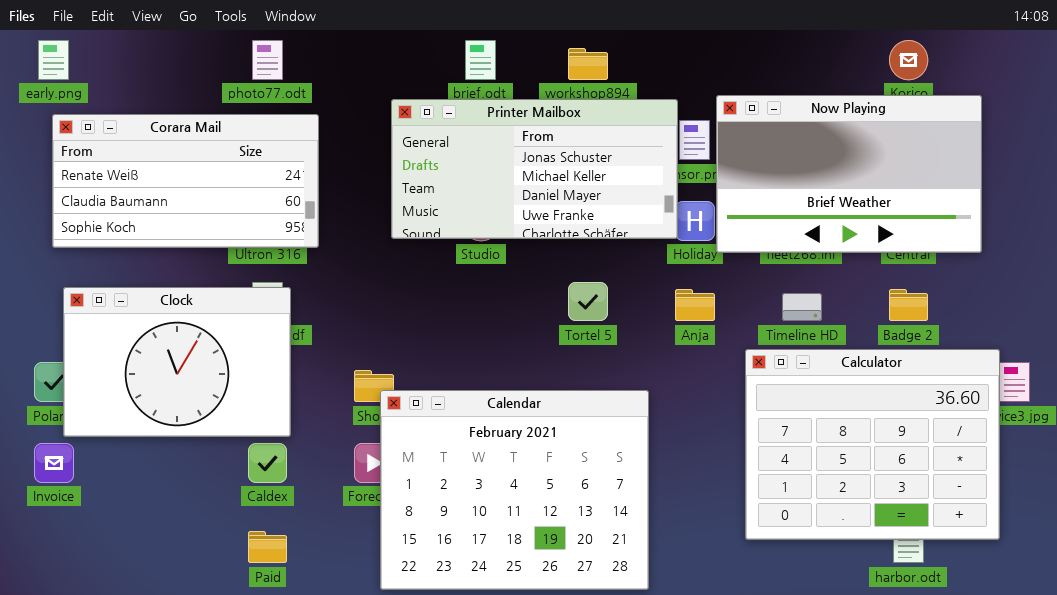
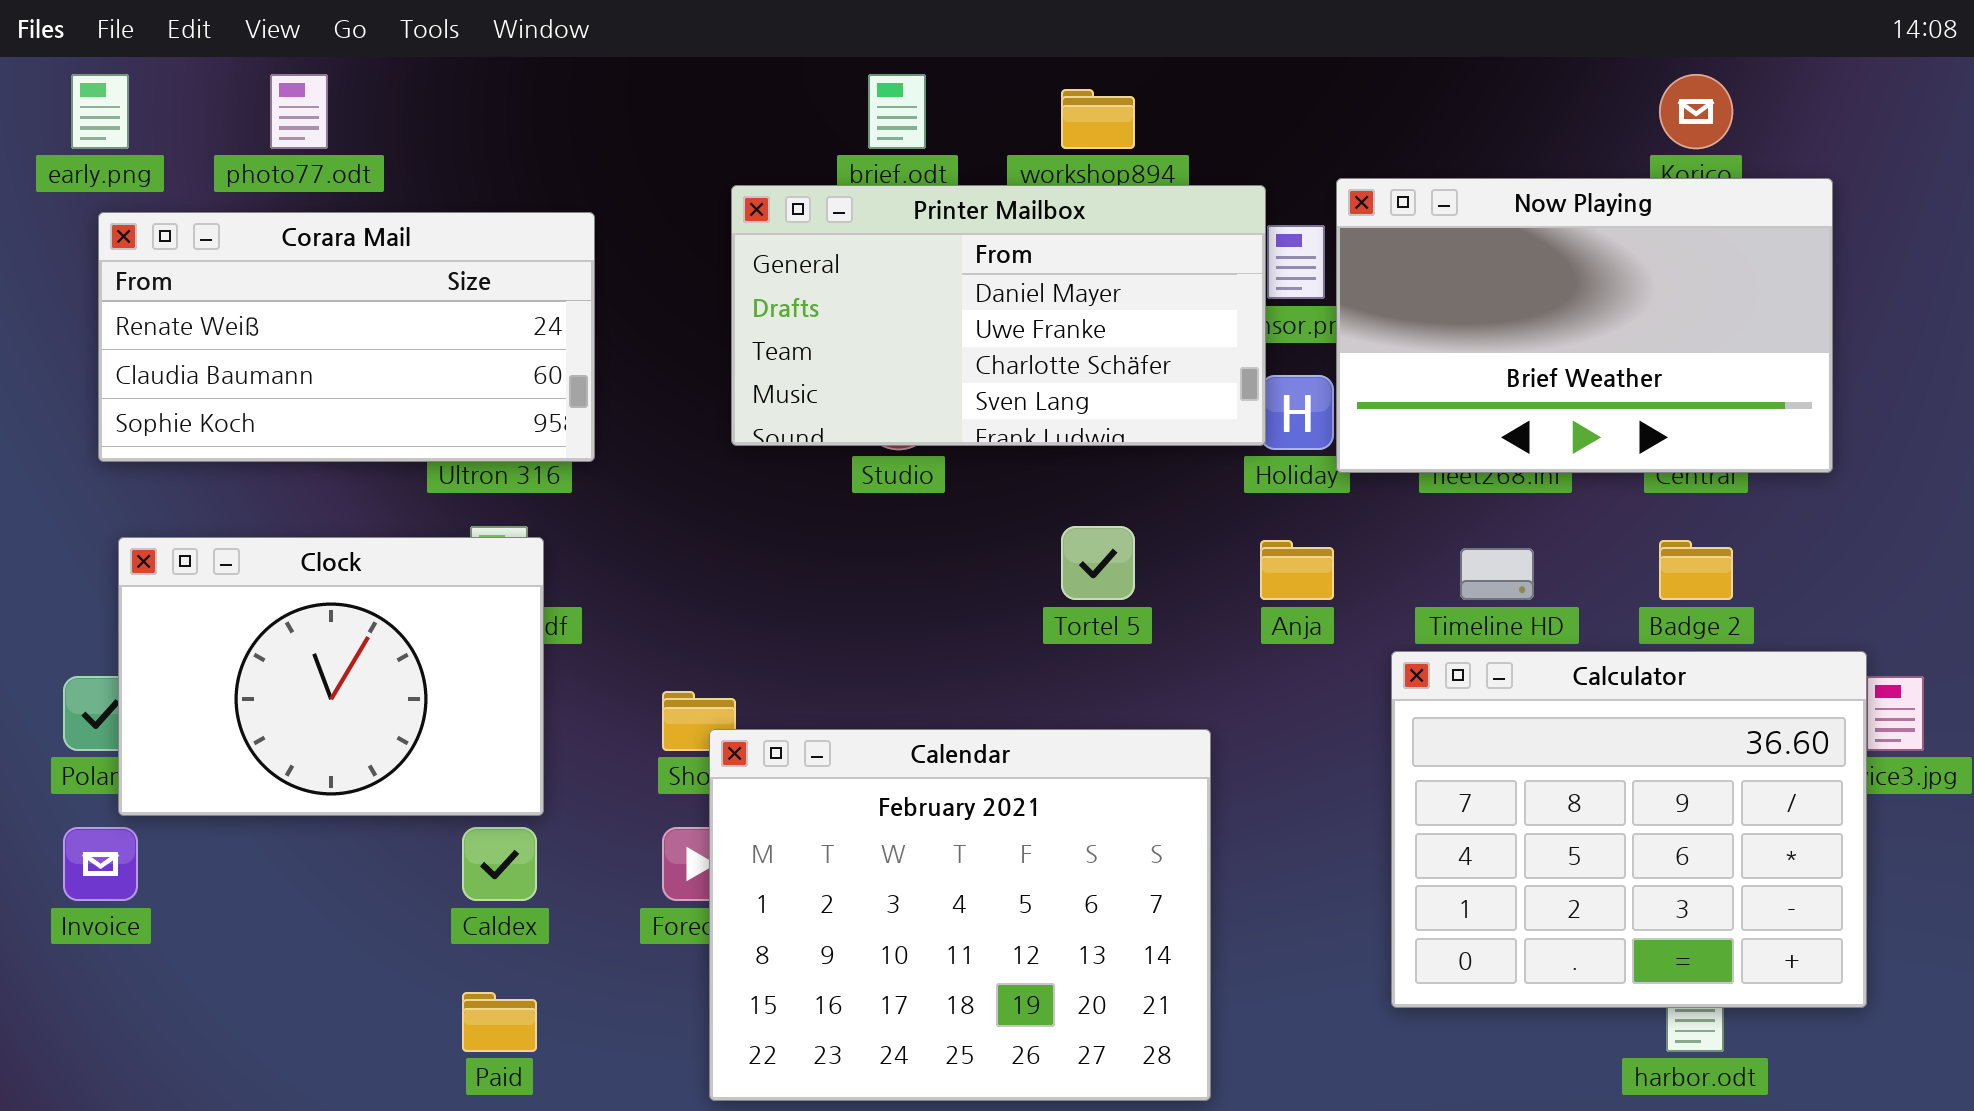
photo77.odt: [252,40,283,80] -> [270,74,328,149], moved
Printer Mailbox: [391,99,678,239] -> [731,185,1266,446], scrolled down 2 rows

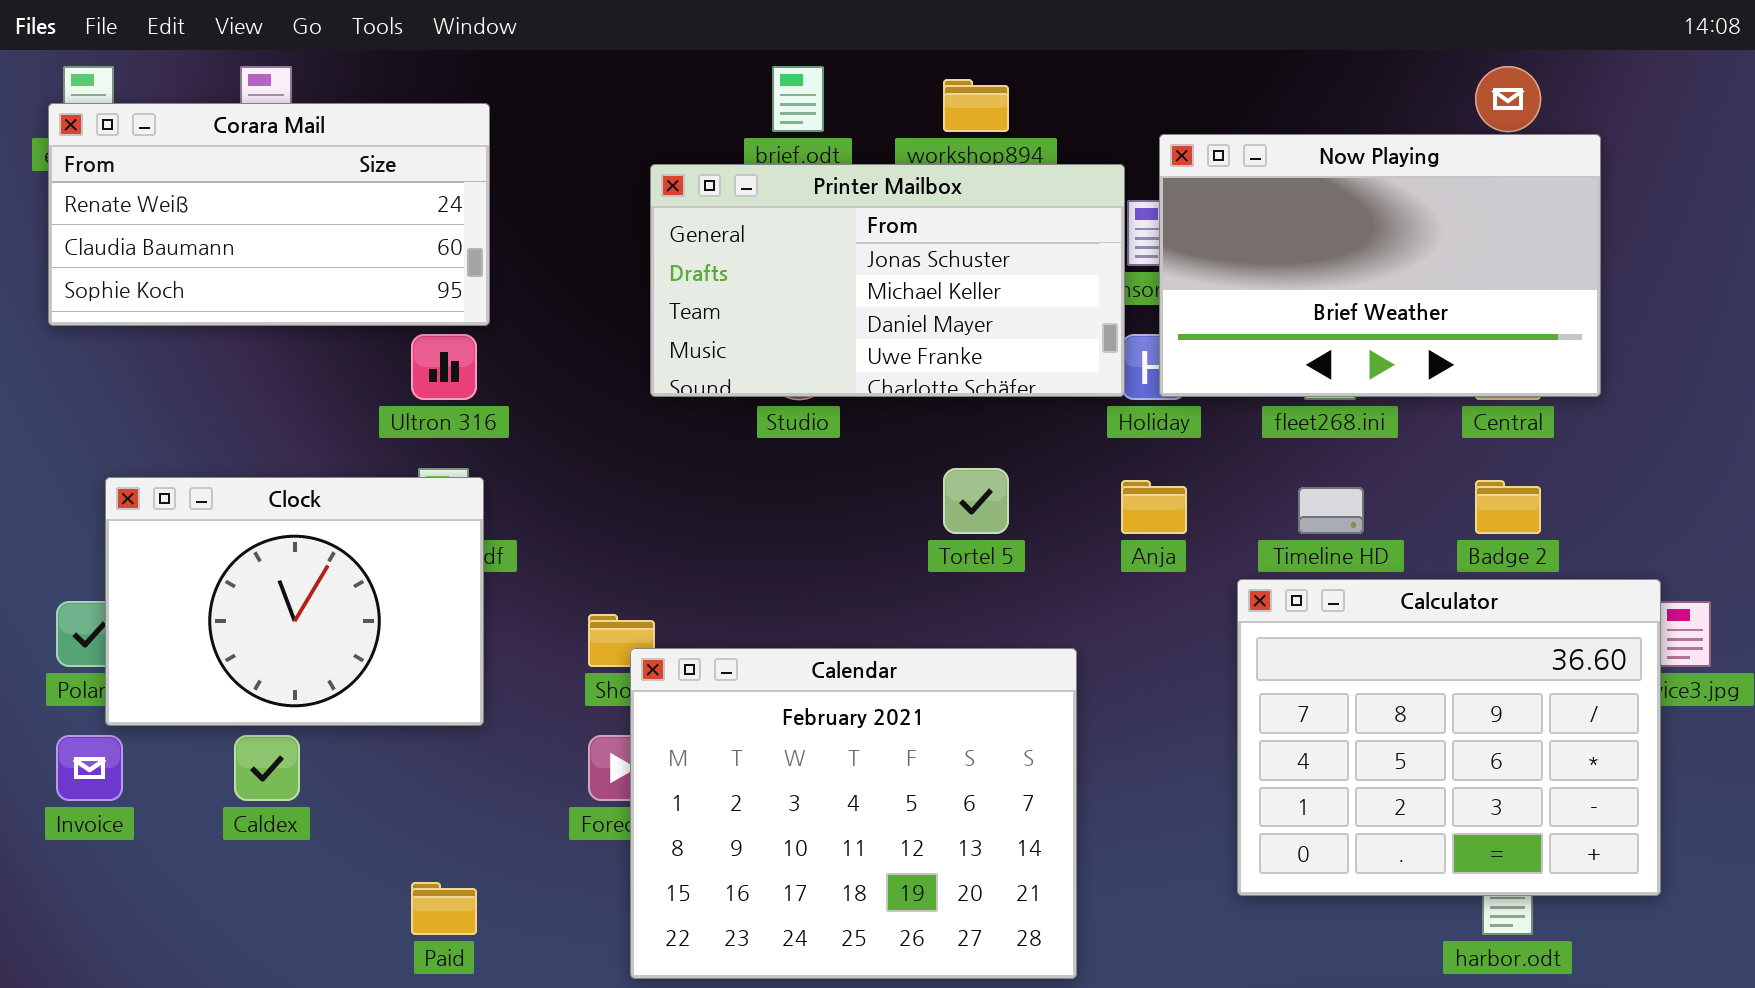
Now Playing: [1336,178,1833,473] -> [1159,134,1601,397], moved
Printer Mailbox: [731,185,1266,446] -> [650,164,1125,397], scrolled up 2 rows
Corara Mail: [98,212,595,462] -> [48,103,490,326], moved
Caldex: [462,827,537,901] -> [234,735,300,801], moved

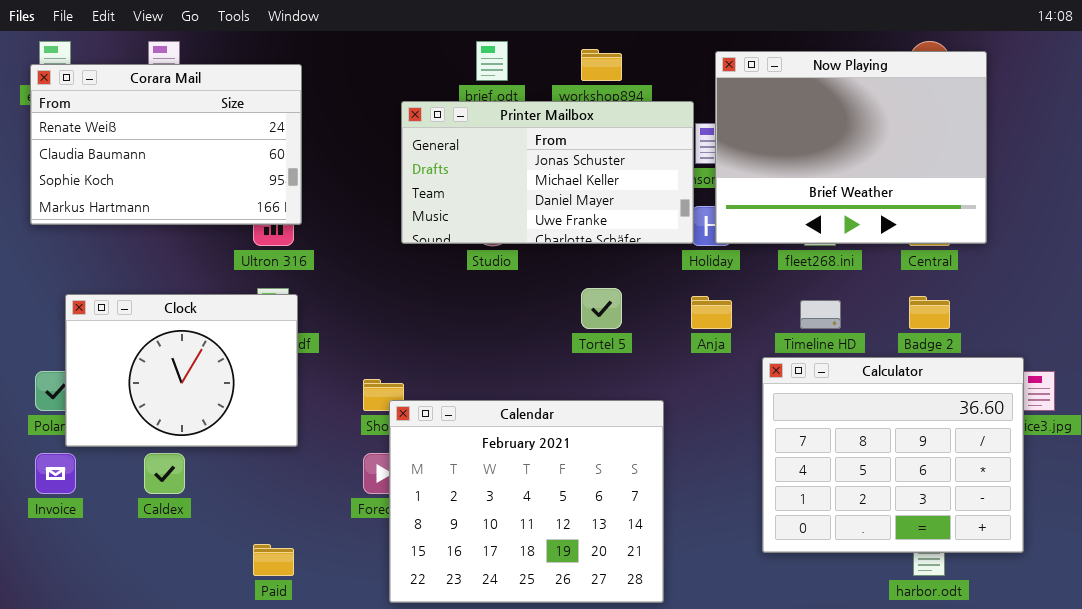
Corara Mail: [48,103,490,326] -> [30,64,302,225], resized
Now Playing: [1159,134,1601,397] -> [715,51,987,244], resized

